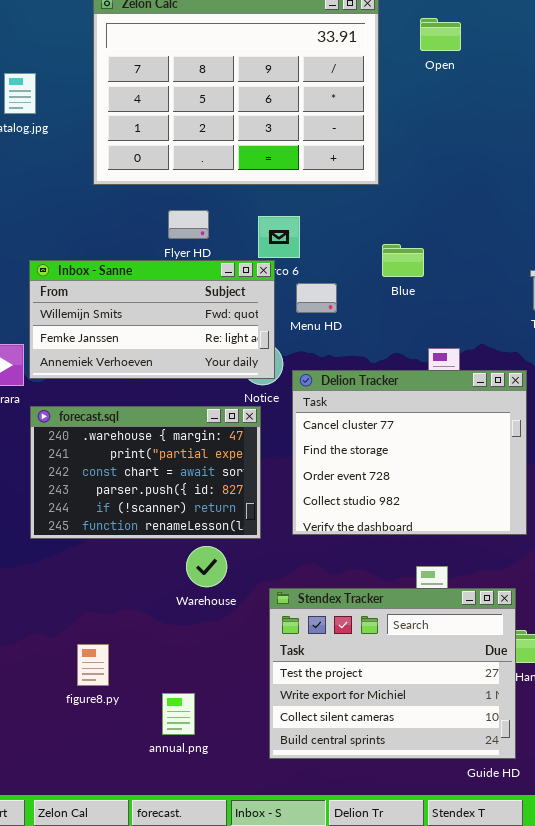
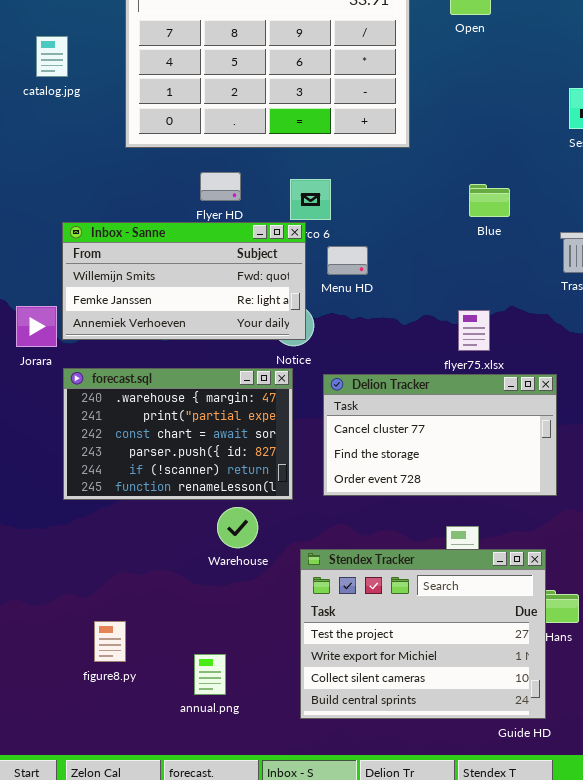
Blue: [382,244,424,277] -> [469,184,510,217], moved
Delion Tracker: [292,370,527,535] -> [323,374,557,496], resized
figure8.py: [77,644,109,686] -> [94,621,126,662], moved

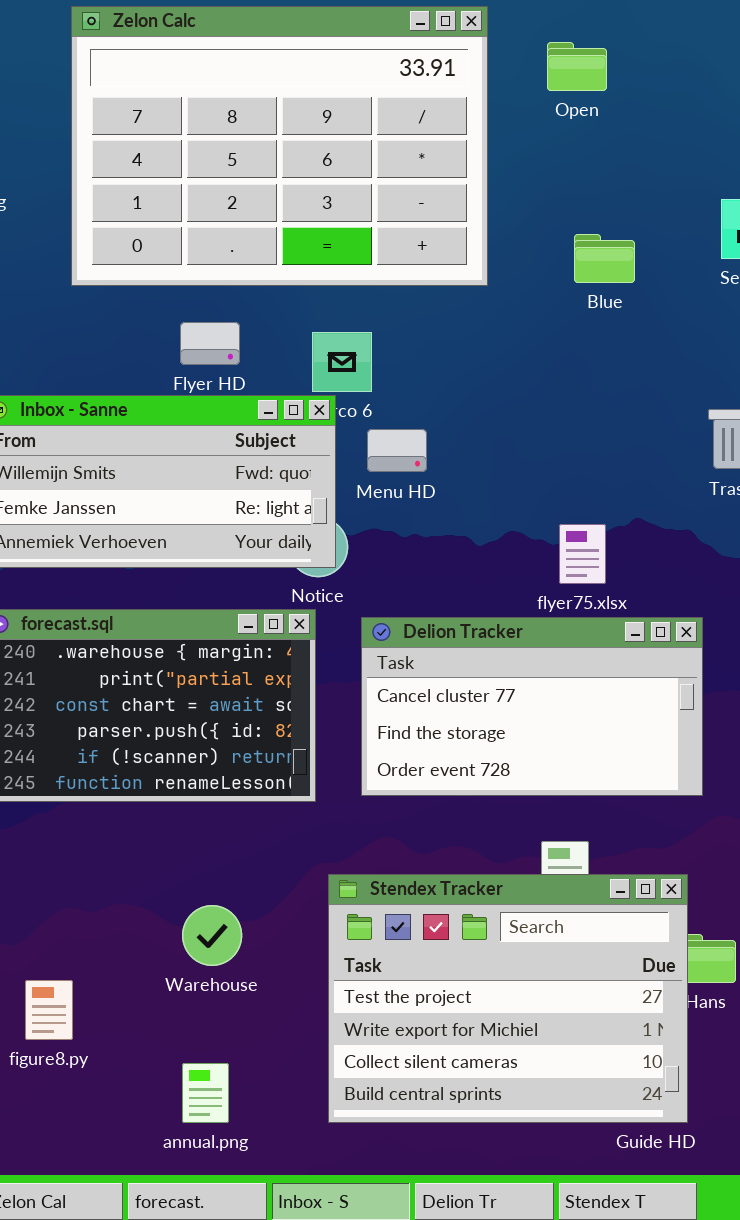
Blue: [469,184,510,217] -> [574,234,635,283], moved
Warehouse: [217,507,258,548] -> [182,905,242,966], moved
annual.png: [194,654,226,695] -> [182,1063,229,1123], moved

